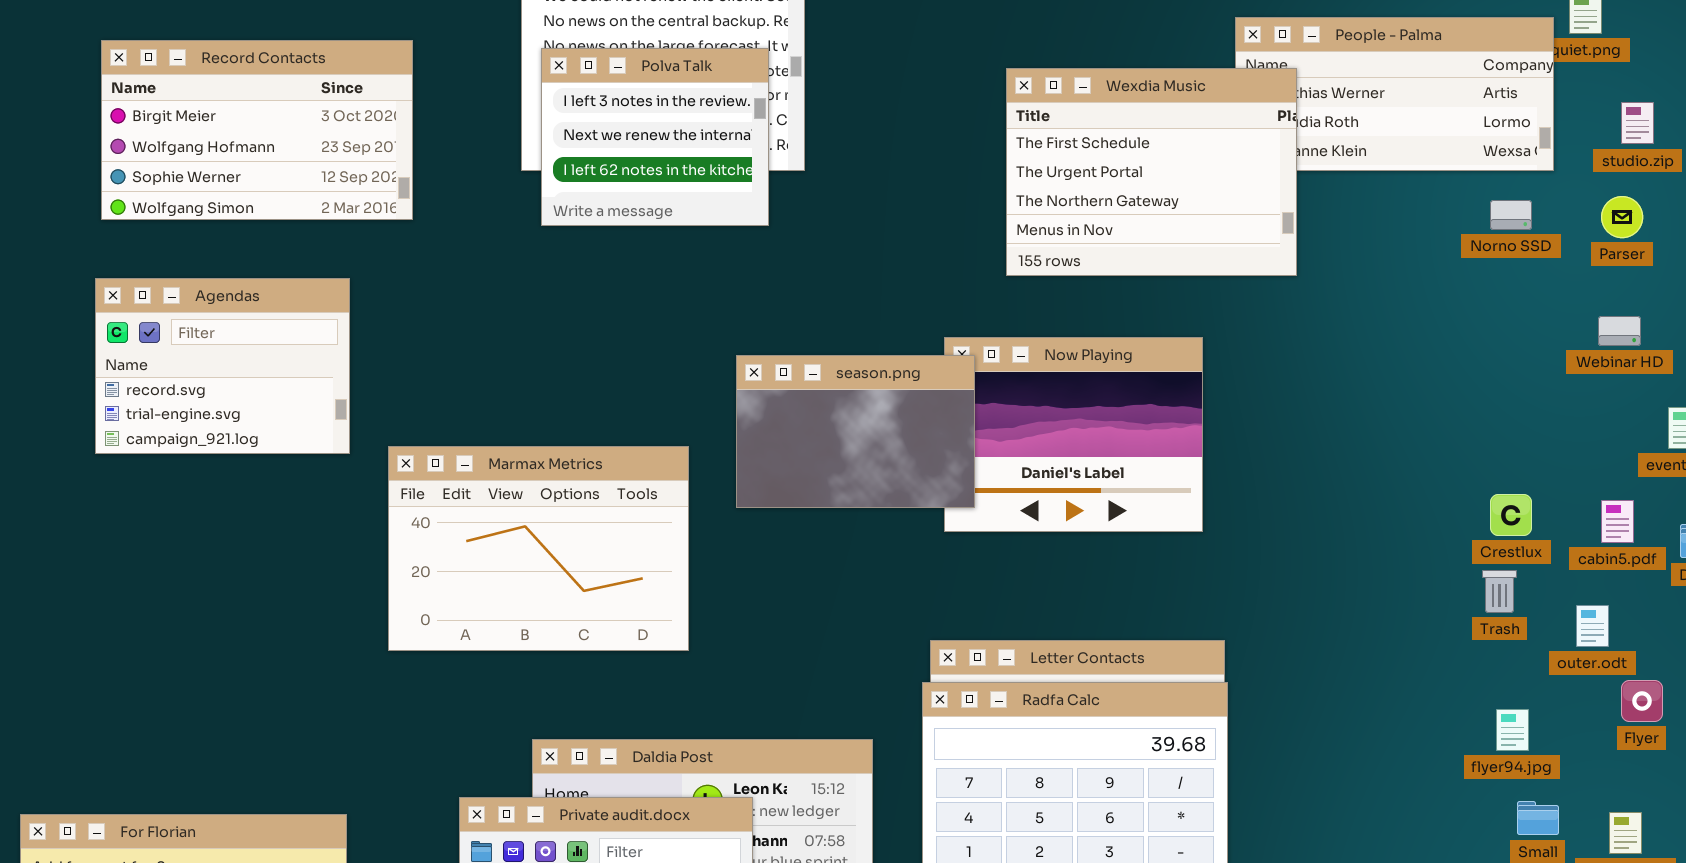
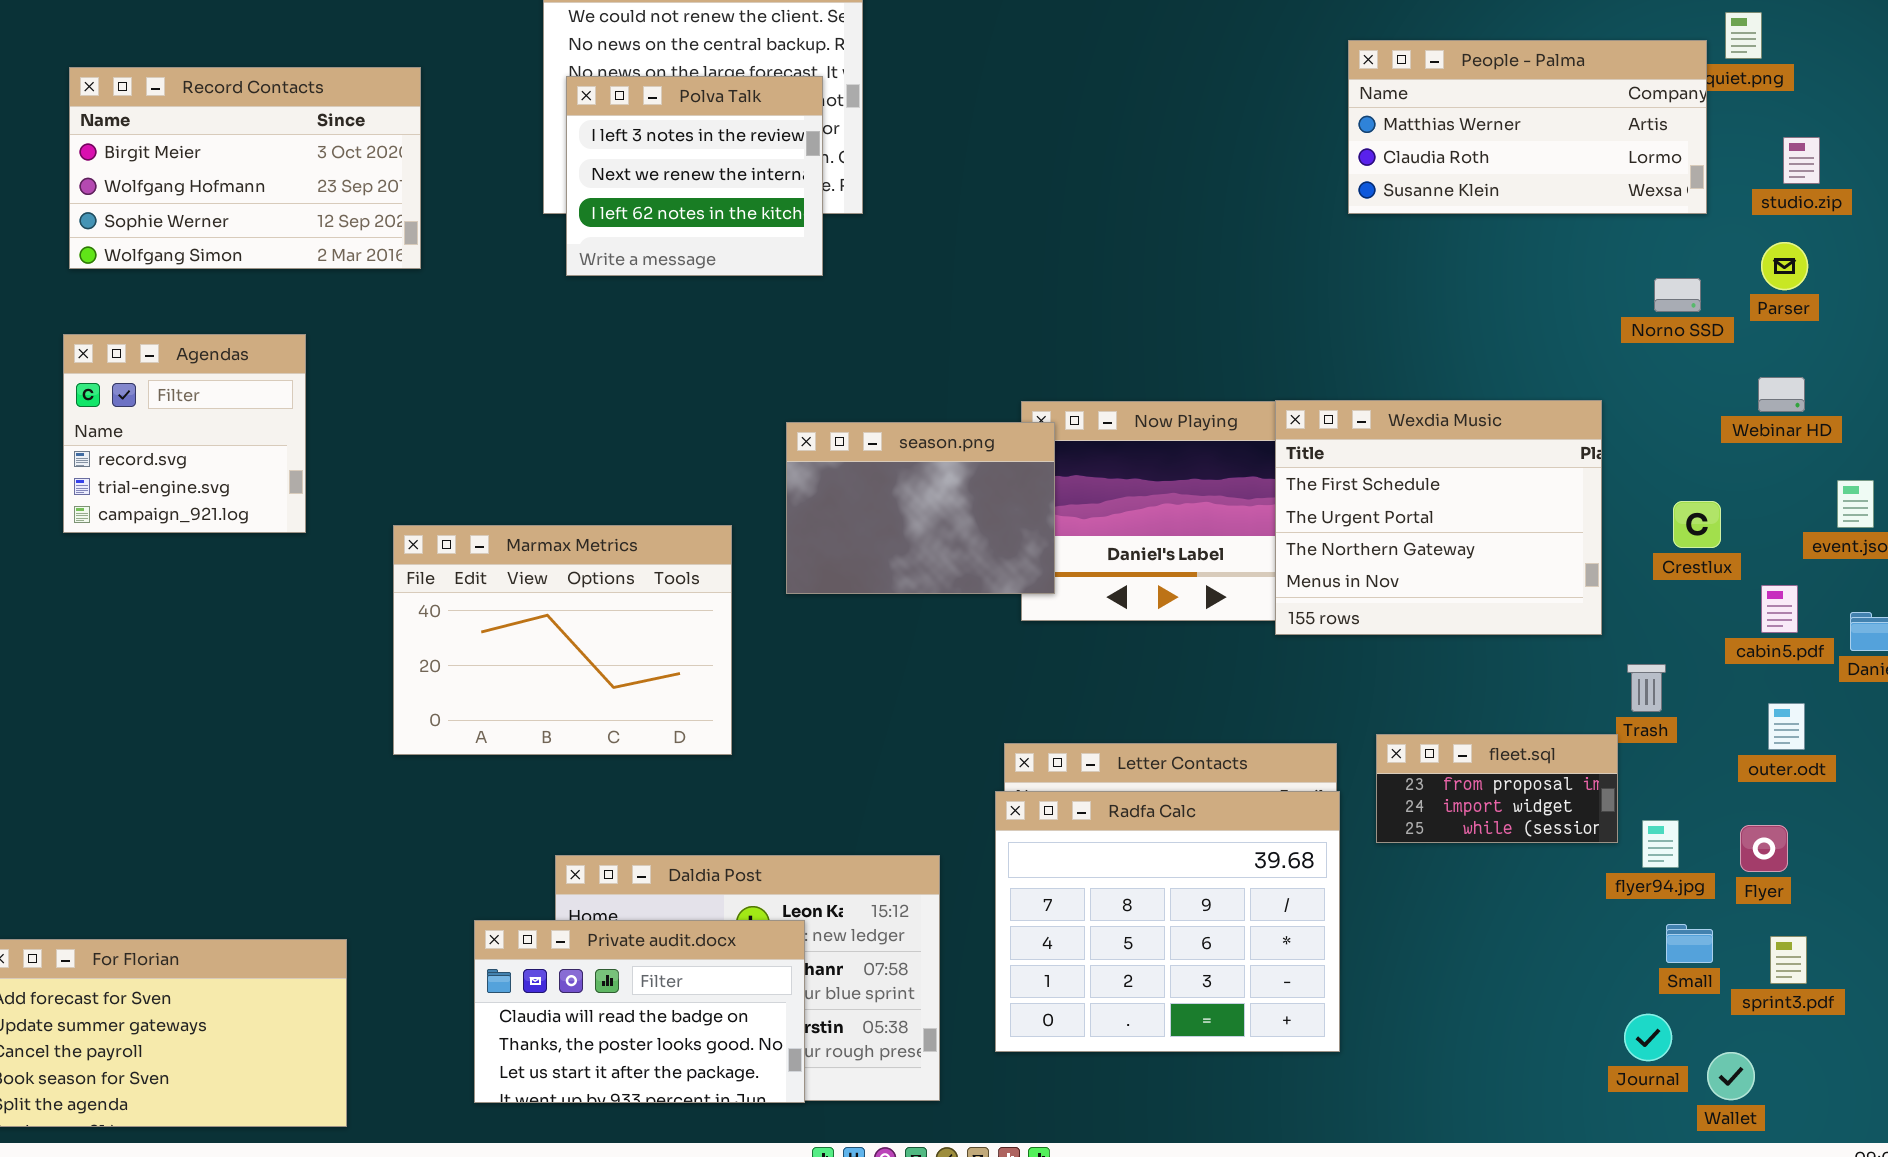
Wexdia Music: [1006,68,1297,276] -> [1275,400,1602,635], moved
Norno SSD: [1490,200,1532,230] -> [1654,278,1701,312], moved
Agendas: [95,278,350,454] -> [63,334,306,533], resized
Crestlux: [1490,494,1532,536] -> [1673,501,1721,548], moved
outer.odt: [1576,605,1609,647] -> [1768,703,1805,750], moved
fleet.sql: none -> [1376,734,1618,843], opened
Flyer: [1621,680,1663,722] -> [1740,825,1788,872], moved

